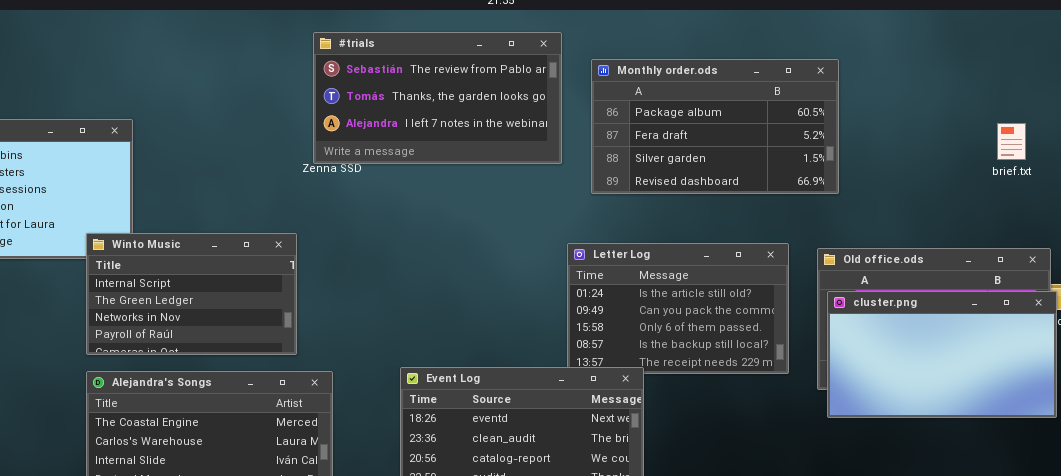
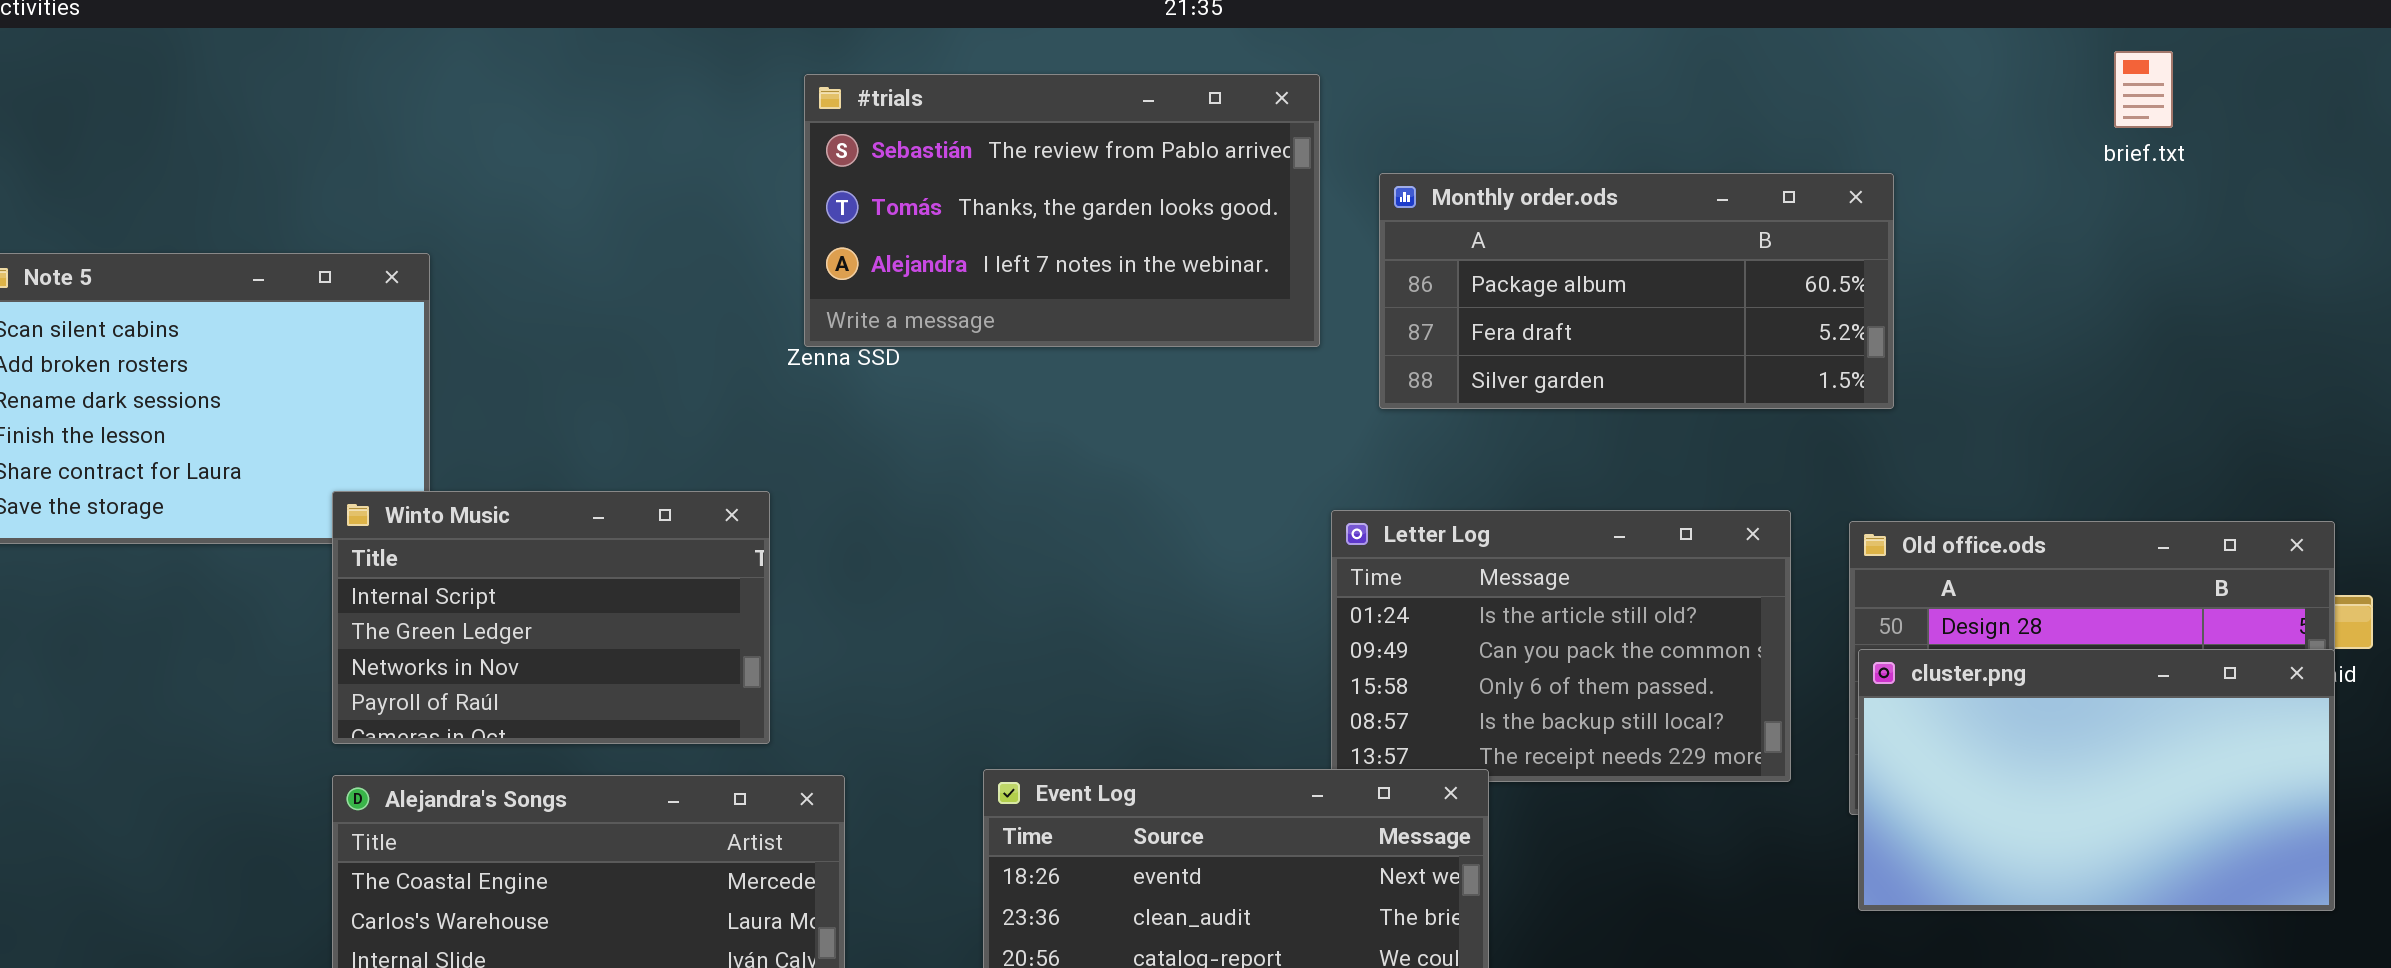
Monthly order.ods: [591,59,839,194] -> [1379,173,1894,409], resized
brief.txt: [997,123,1026,160] -> [2114,51,2173,128], moved
cluster.png: [827,291,1057,418] -> [1858,649,2335,911], moved

